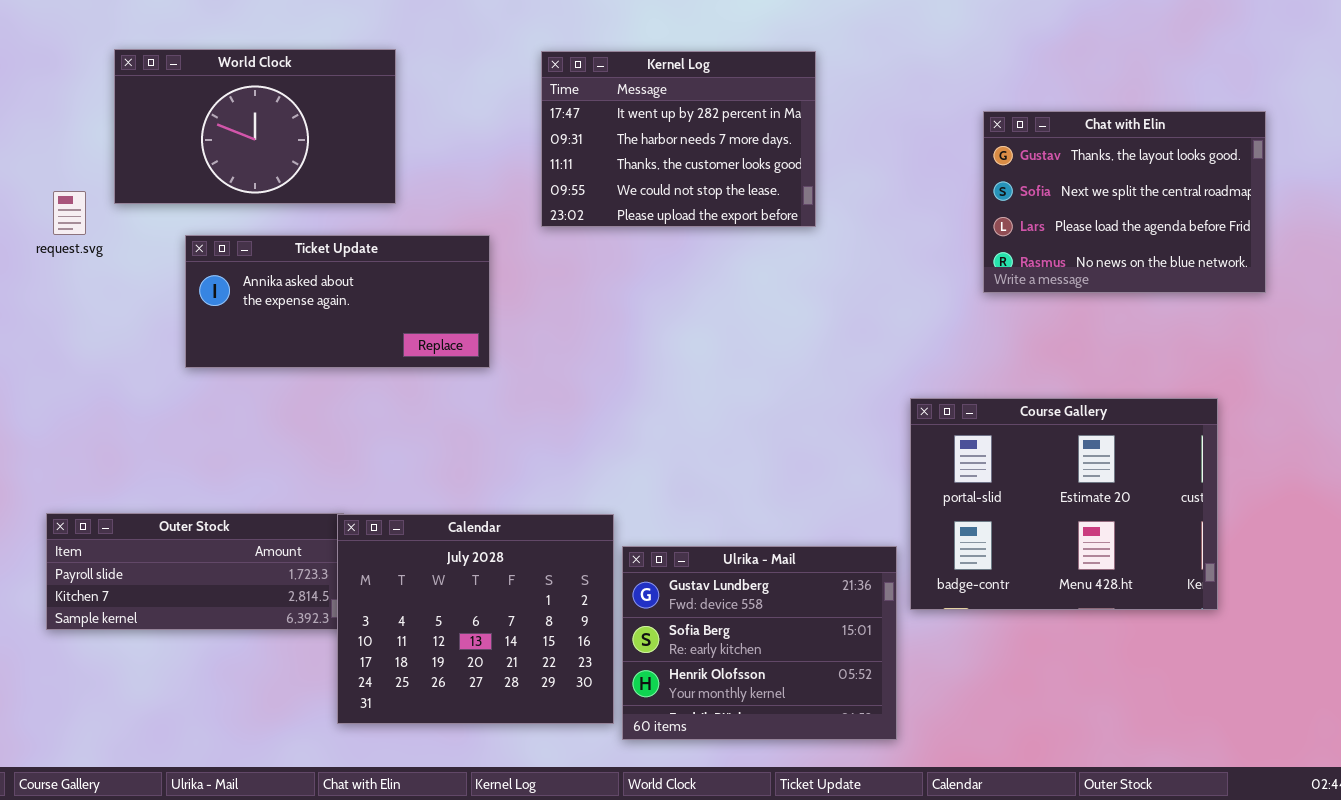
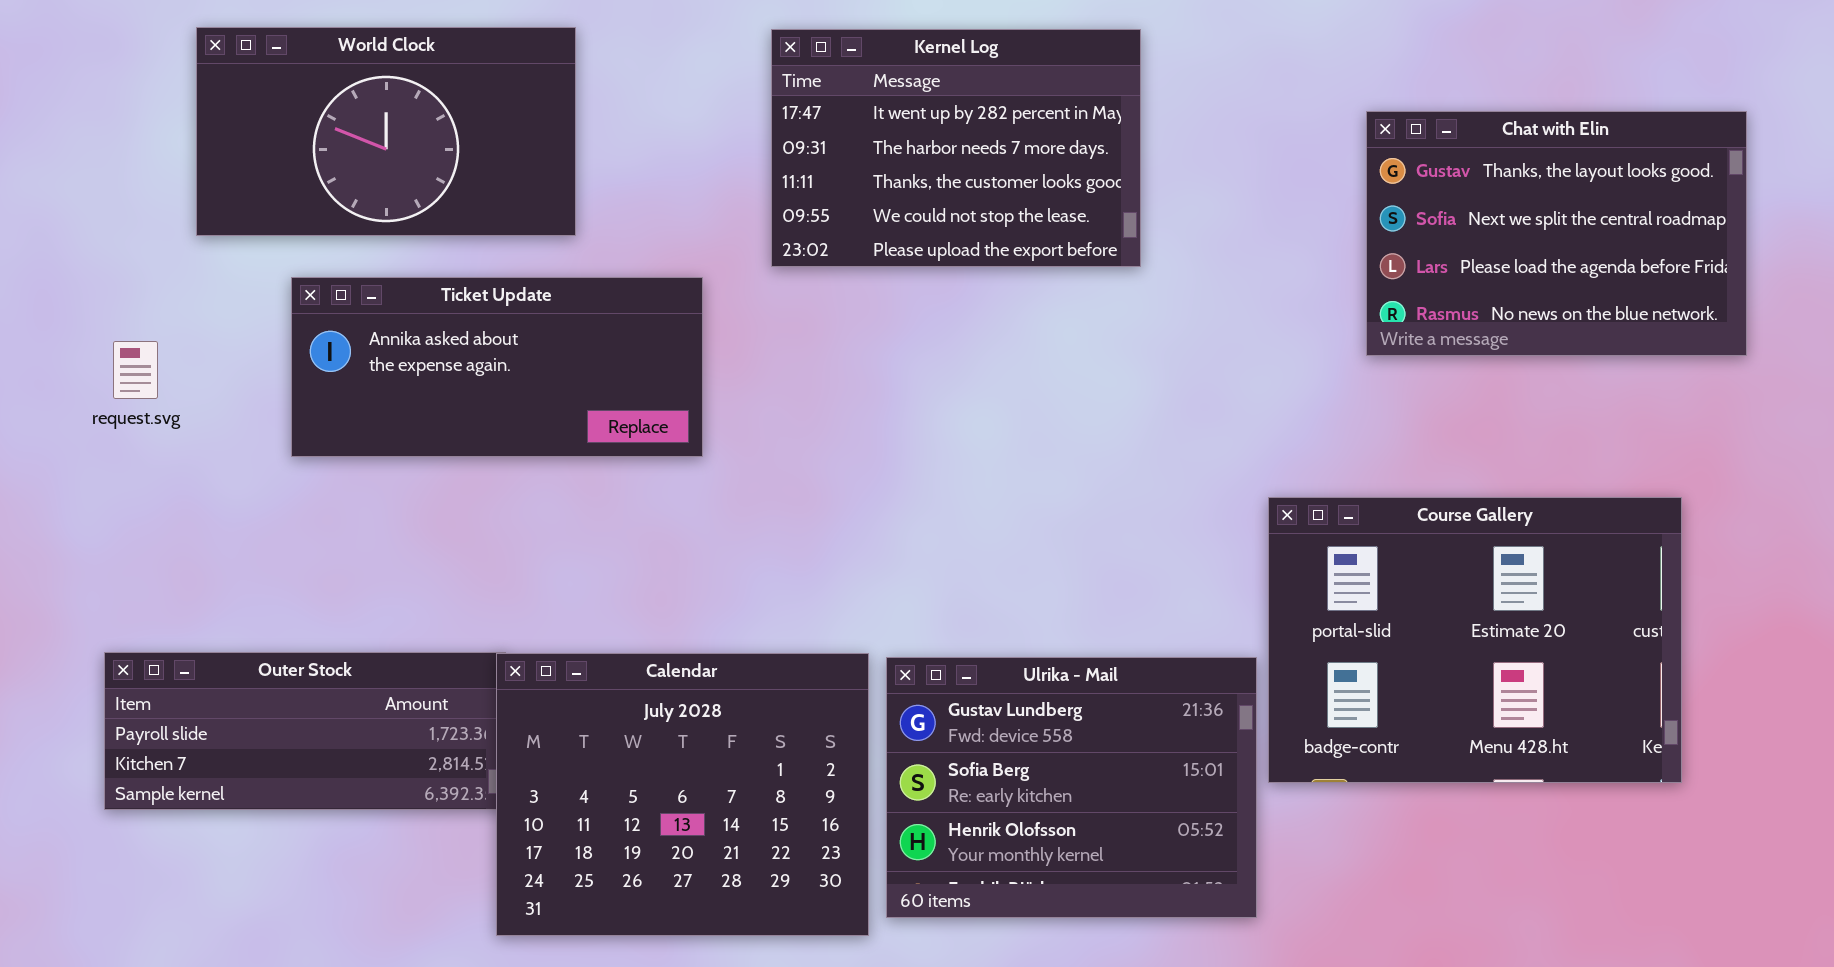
request.svg: [53,191,86,235] -> [113,341,158,399], moved
Ulrika - Mail: [622,546,897,740] -> [886,657,1257,918], moved

